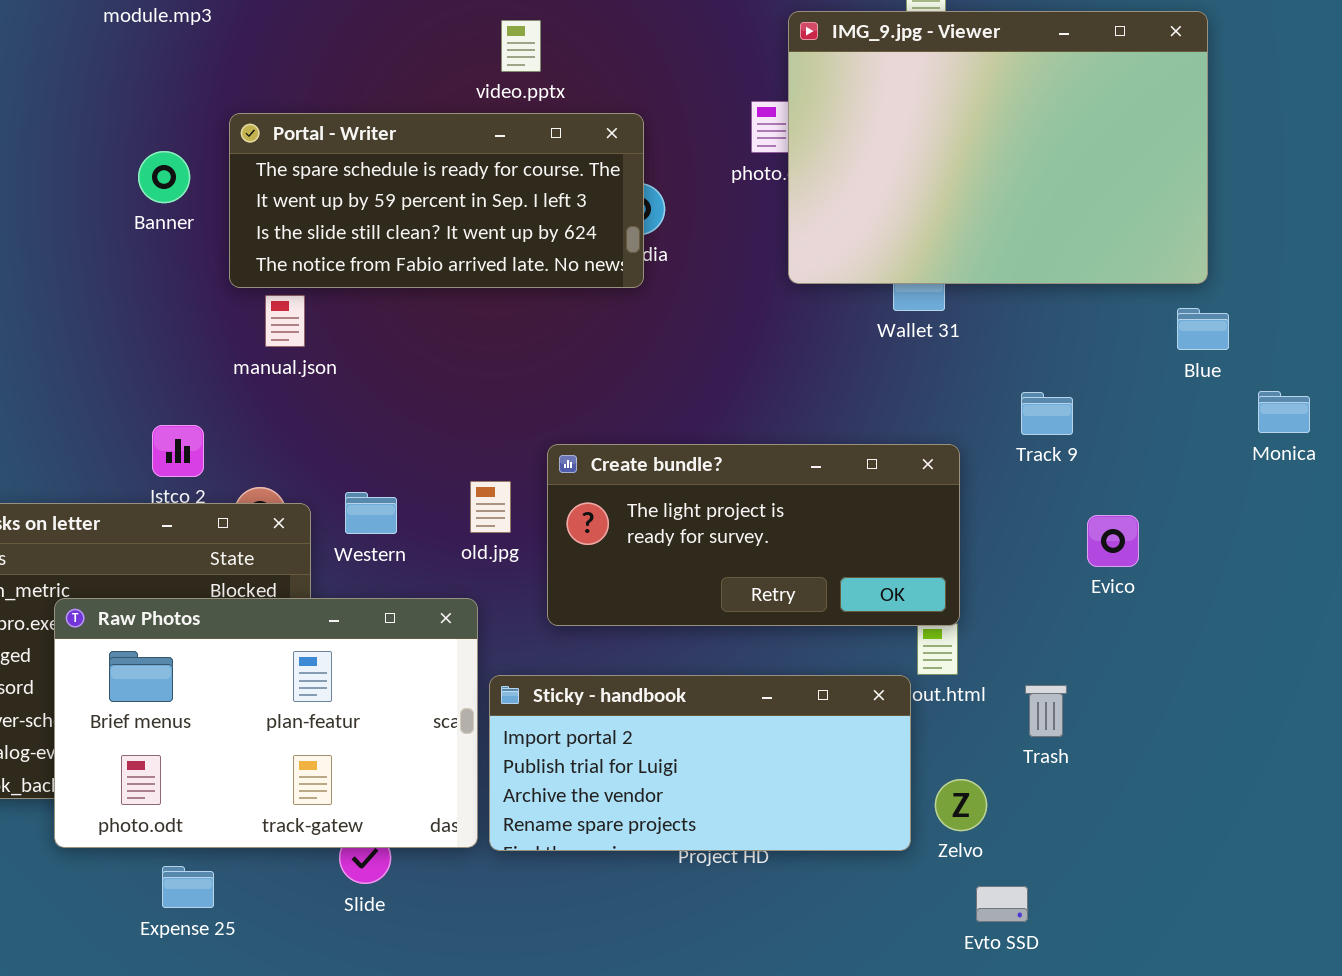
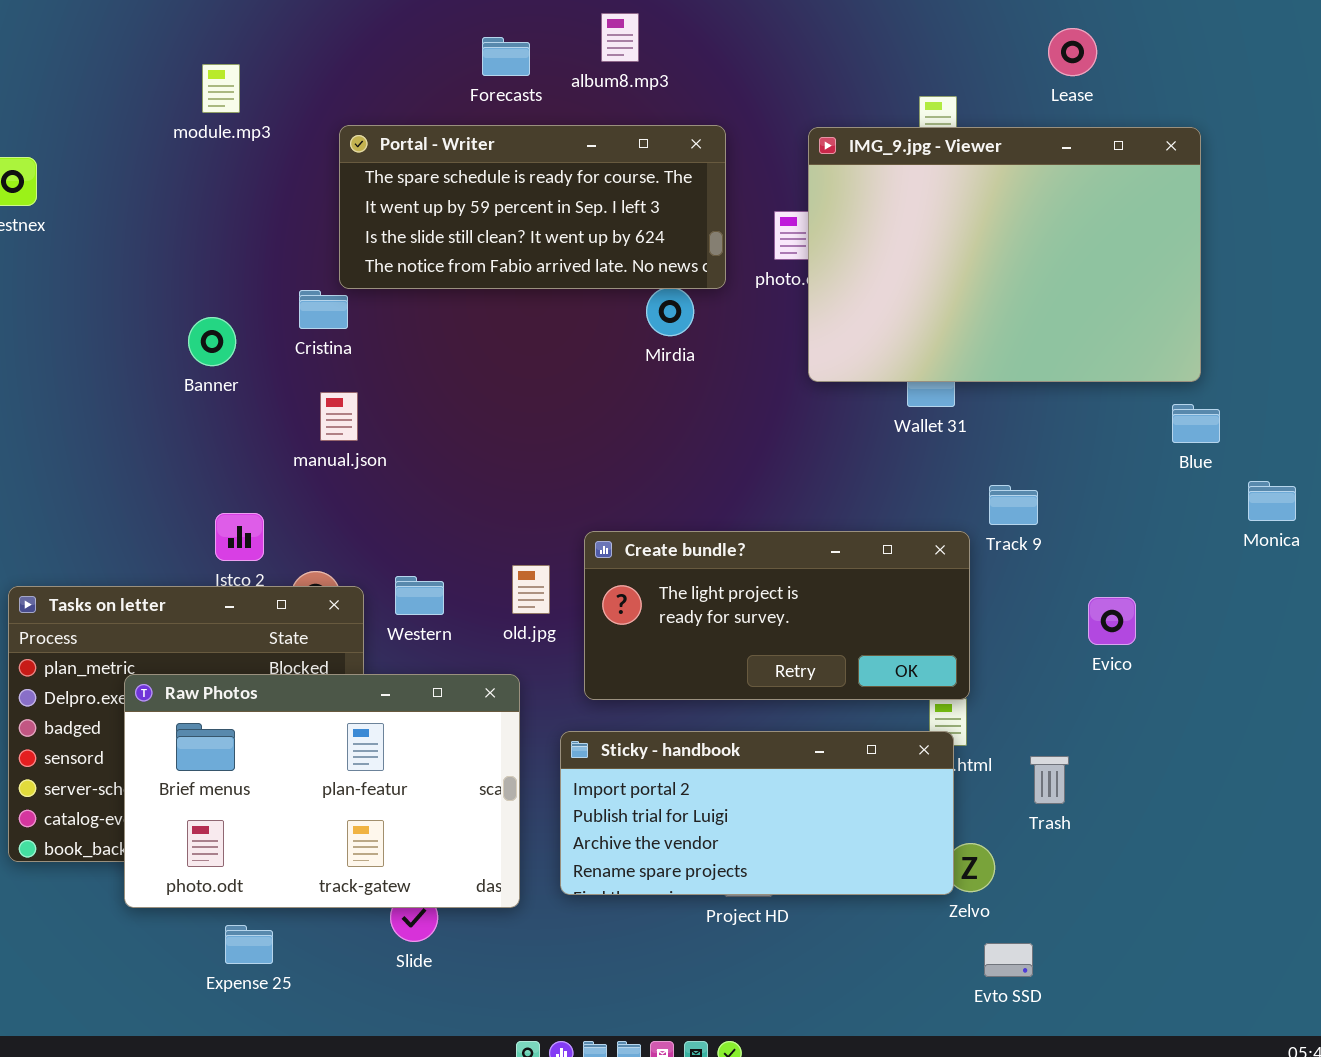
Portal - Writer: [229,113,644,288] -> [339,125,726,289], moved
Banner: [138,151,190,203] -> [188,317,236,366], moved
Track 9: [1021,392,1073,435] -> [989,485,1038,525], moved
Sticky - handbook: [489,675,911,851] -> [560,731,954,895], moved

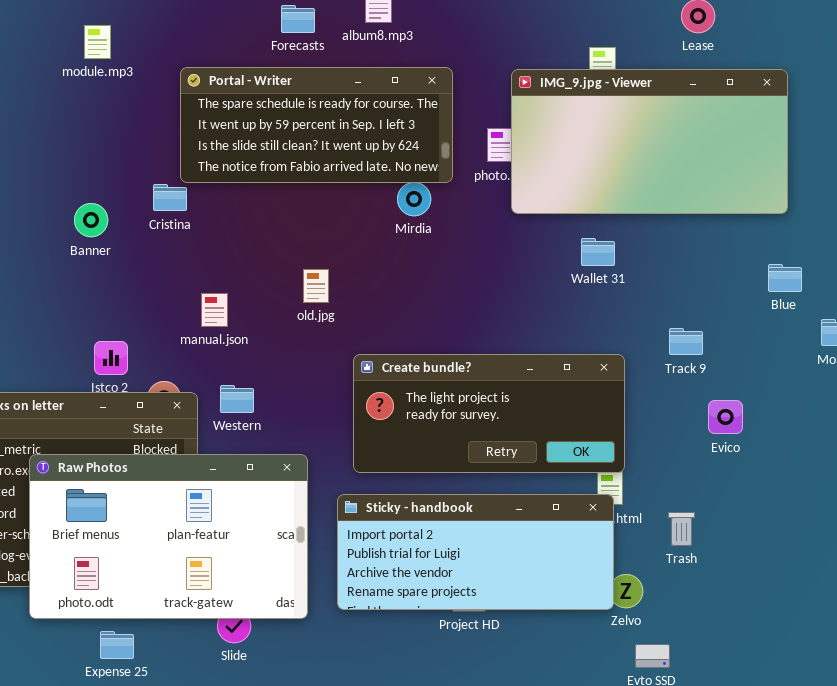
IMG_9.jpg - Viewer: [808,127,1201,382] -> [511,69,788,214], resized
manual.json: [320,392,358,441] -> [201,293,228,327], moved
Track 9: [989,485,1038,525] -> [669,328,703,355], moved
old.jpg: [512,565,550,614] -> [303,269,329,303], moved

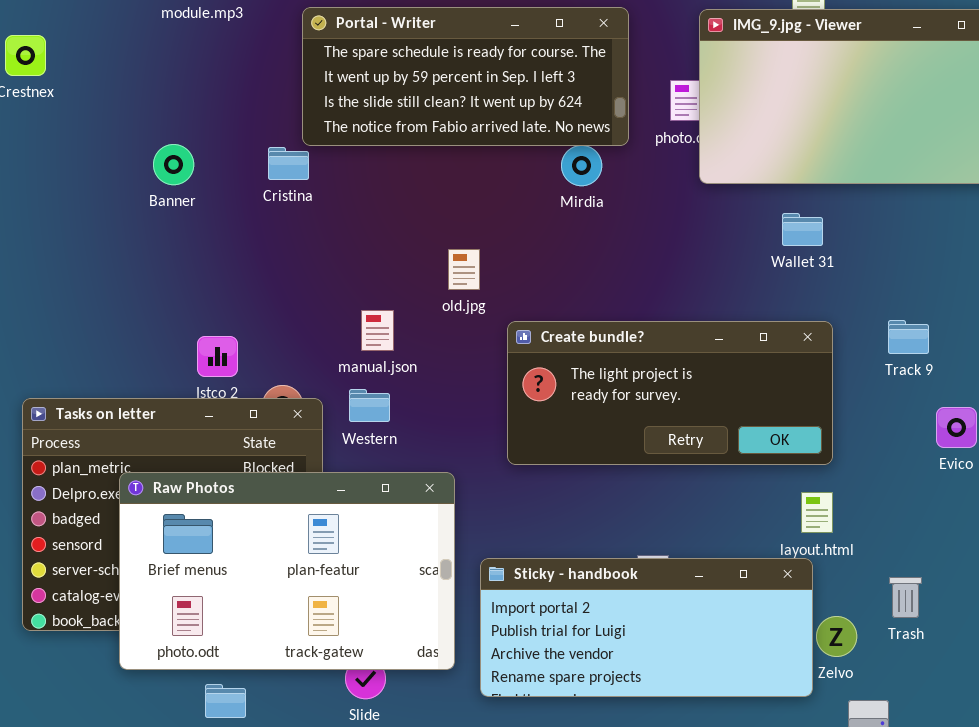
Banner: [74,203,108,237] -> [153,144,194,185], moved
manual.json: [201,293,228,327] -> [361,310,394,351], moved
Create bundle?: [353,354,625,473] -> [507,321,833,465], moved
Sticky - handbook: [337,494,614,610] -> [480,558,813,697], moved
Trash: [668,512,695,546] -> [889,577,922,618], moved

